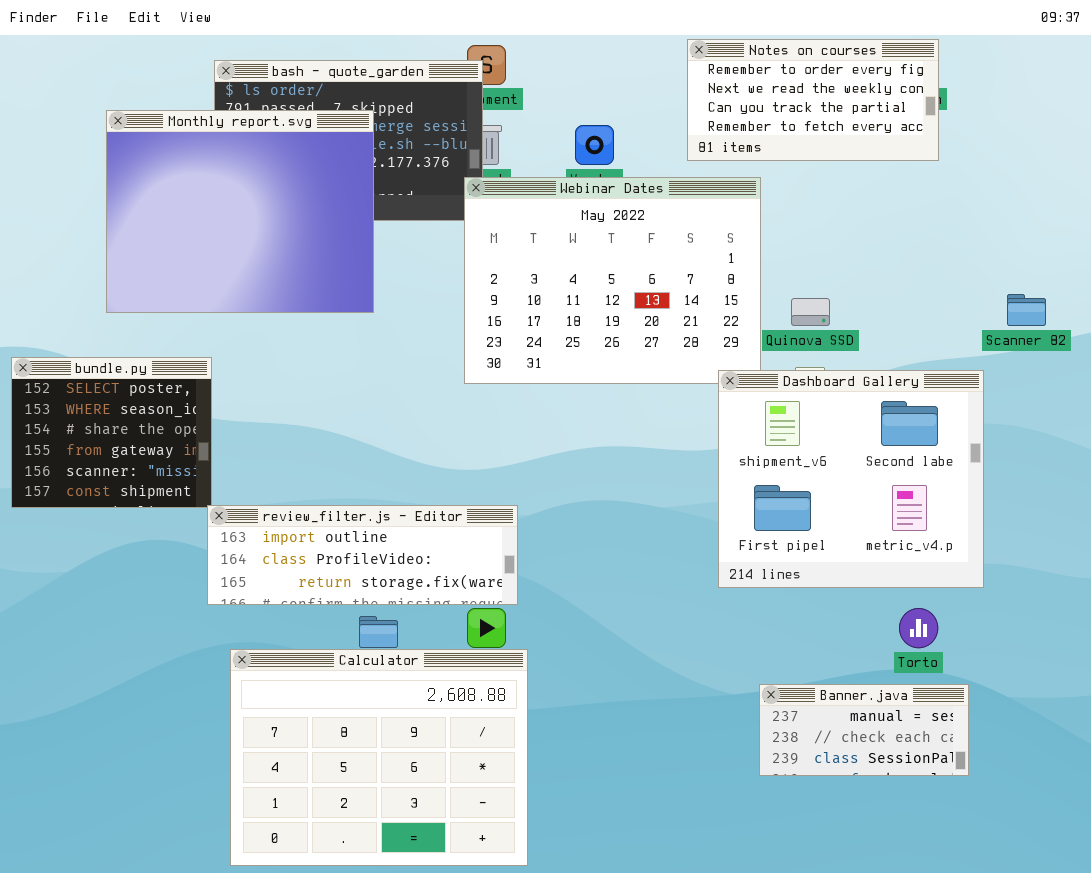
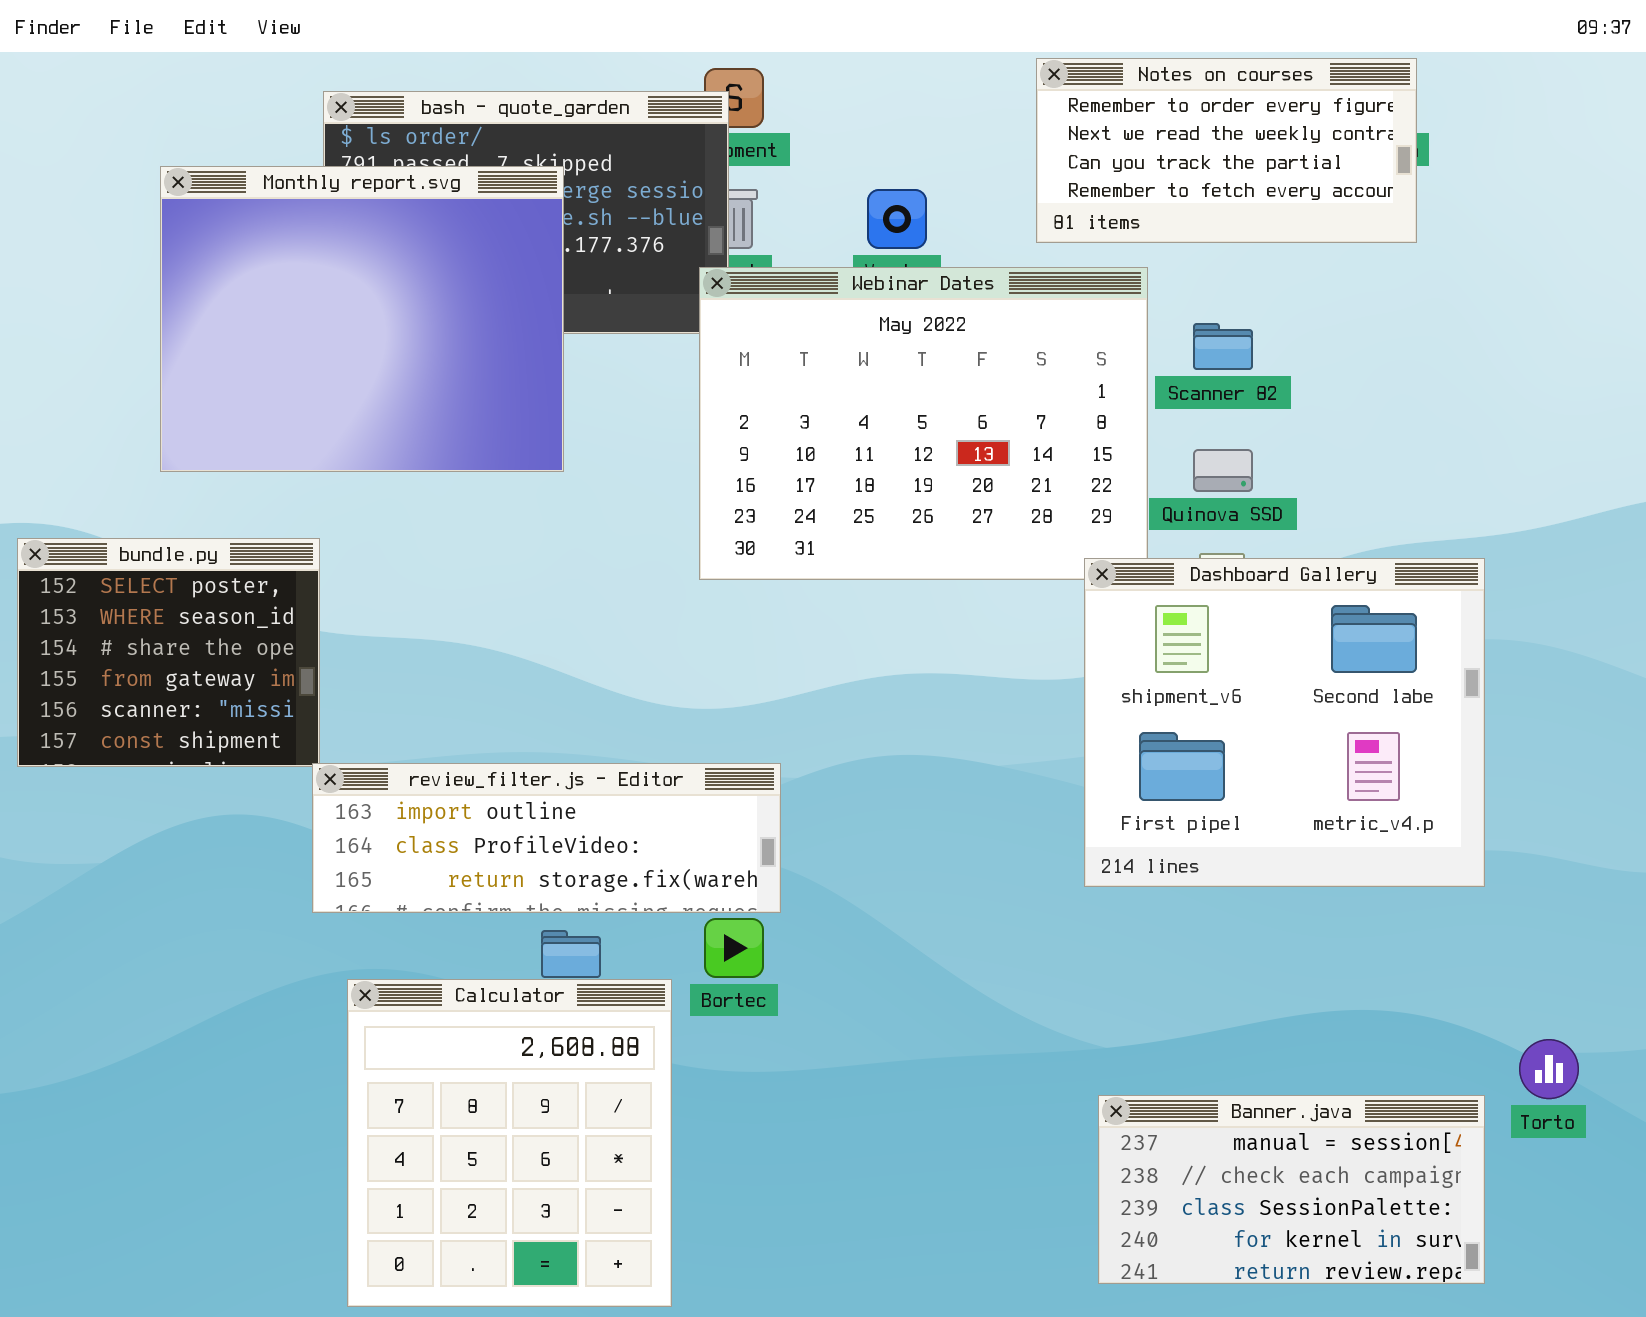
Scanner 82: [1007,294,1046,326] -> [1193,323,1253,370], moved
Torto: [899,608,938,648] -> [1519,1039,1579,1099], moved
Calculator: [230,649,528,866] -> [347,979,672,1307], resized
Banner.java: [759,684,969,776] -> [1098,1095,1485,1284], moved, resized

